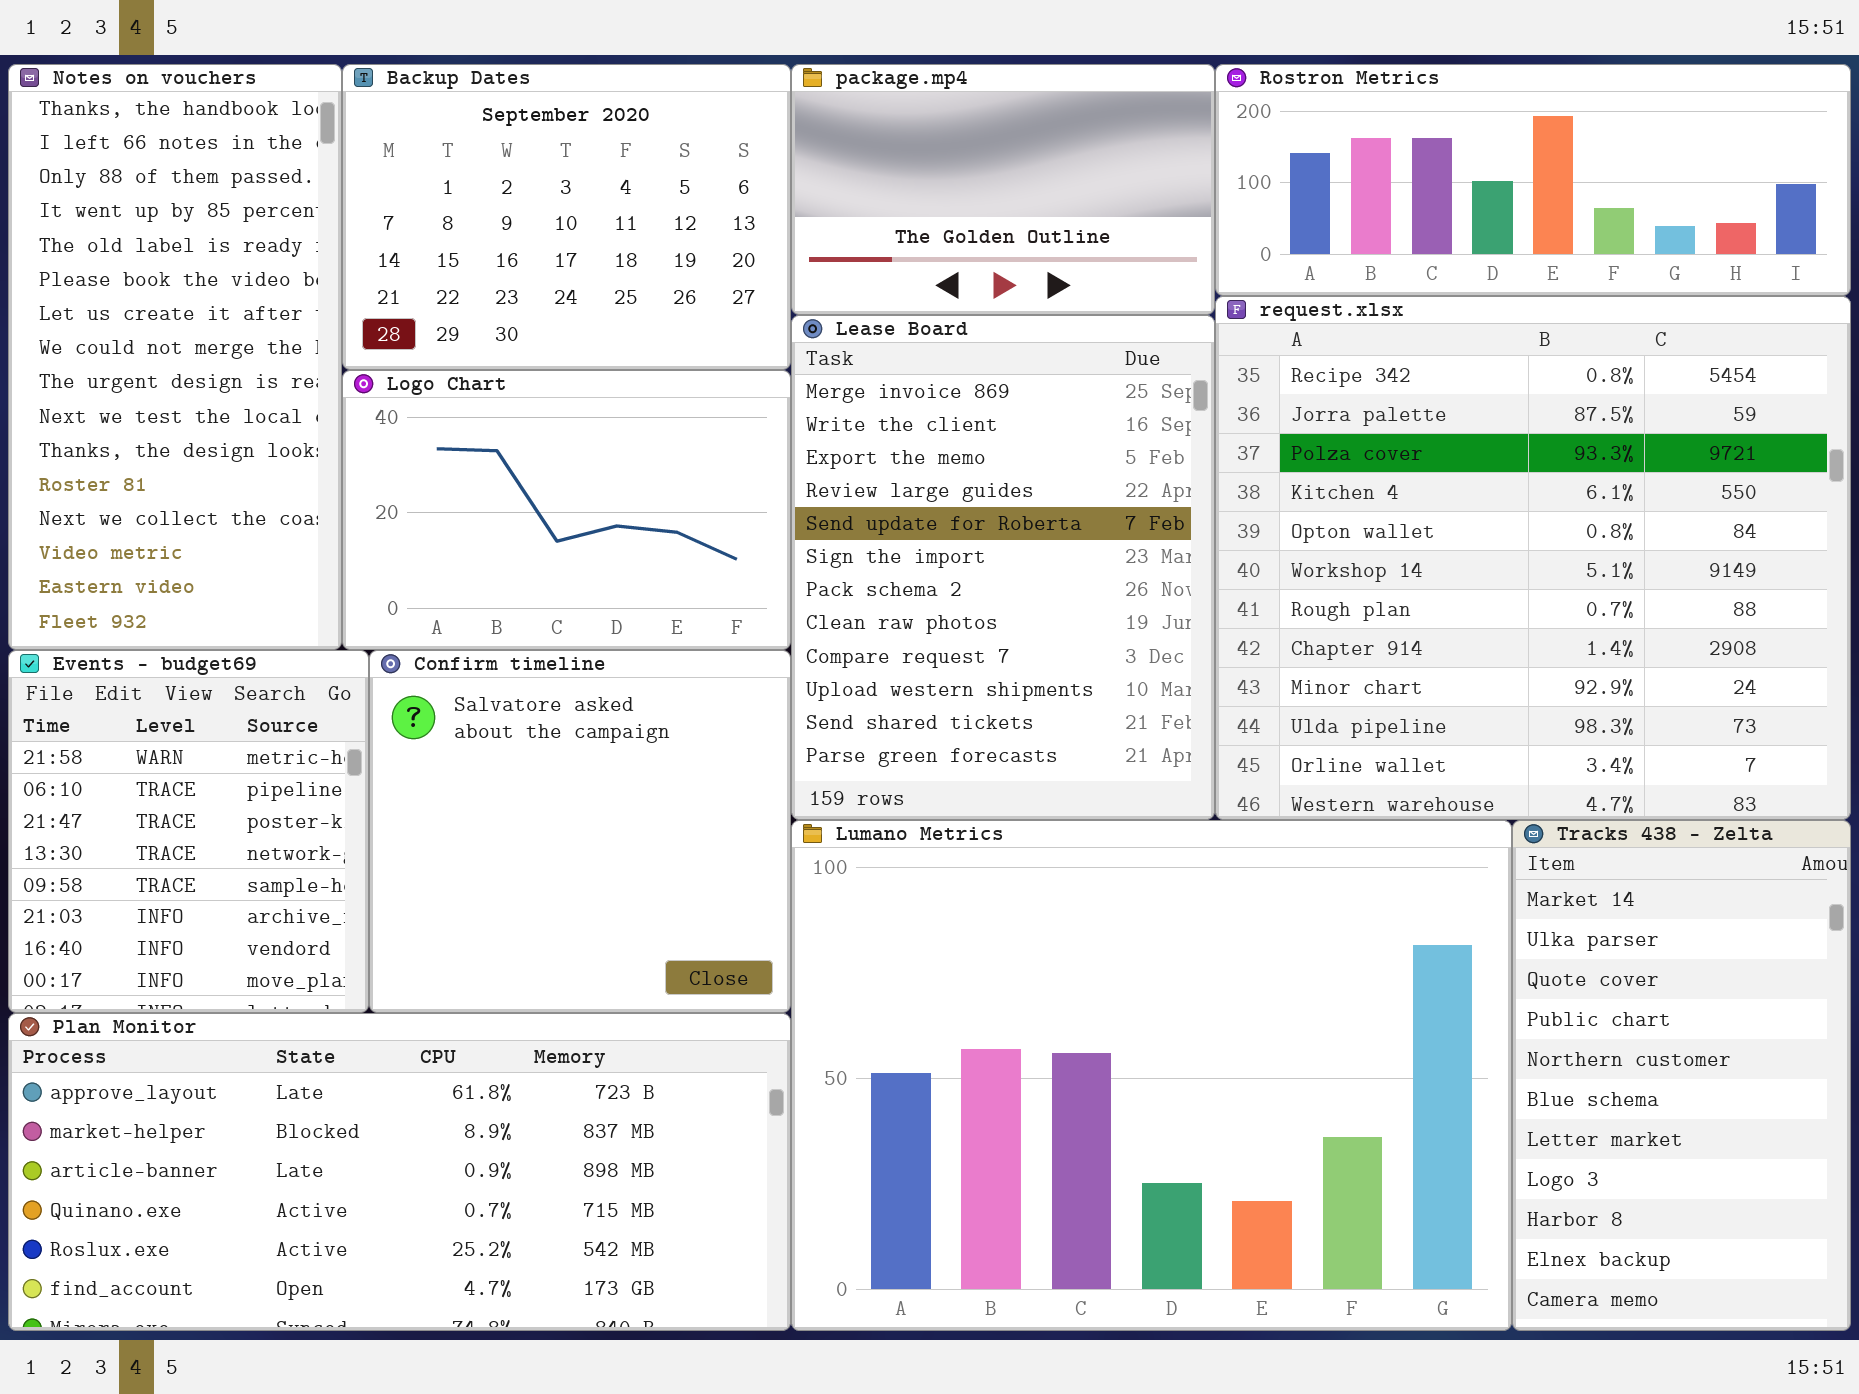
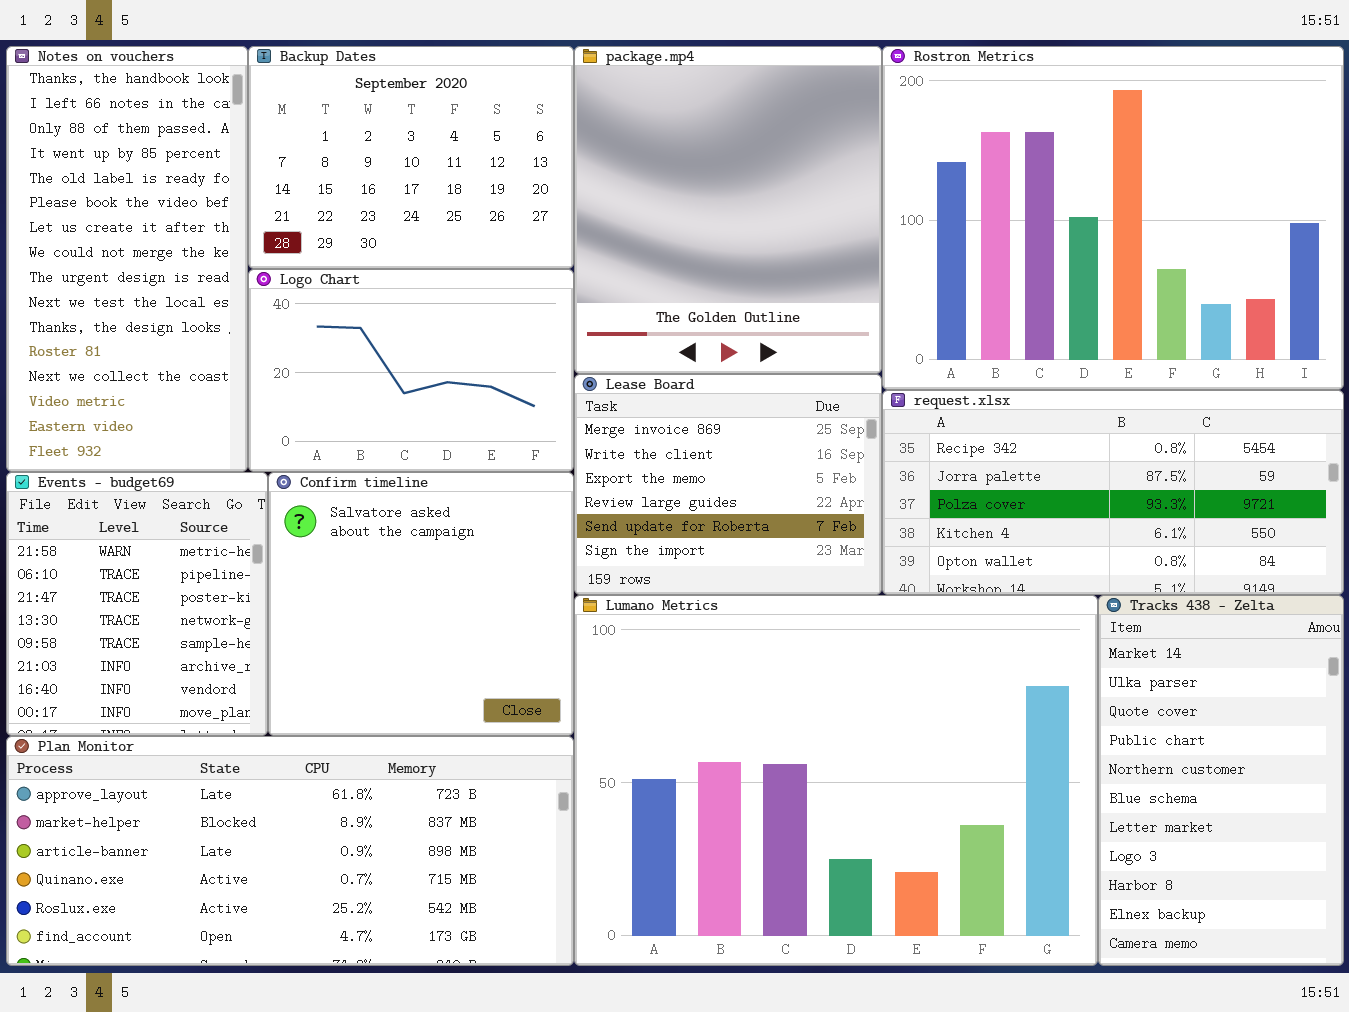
package.mp4: [791,64,1215,315] -> [574,46,882,374], resized
Rostron Metrics: [1215,64,1851,296] -> [882,46,1344,390], resized
request.xlsx: [1215,296,1851,820] -> [882,390,1344,595], resized
Lease Board: [791,315,1215,820] -> [574,374,882,595], resized

